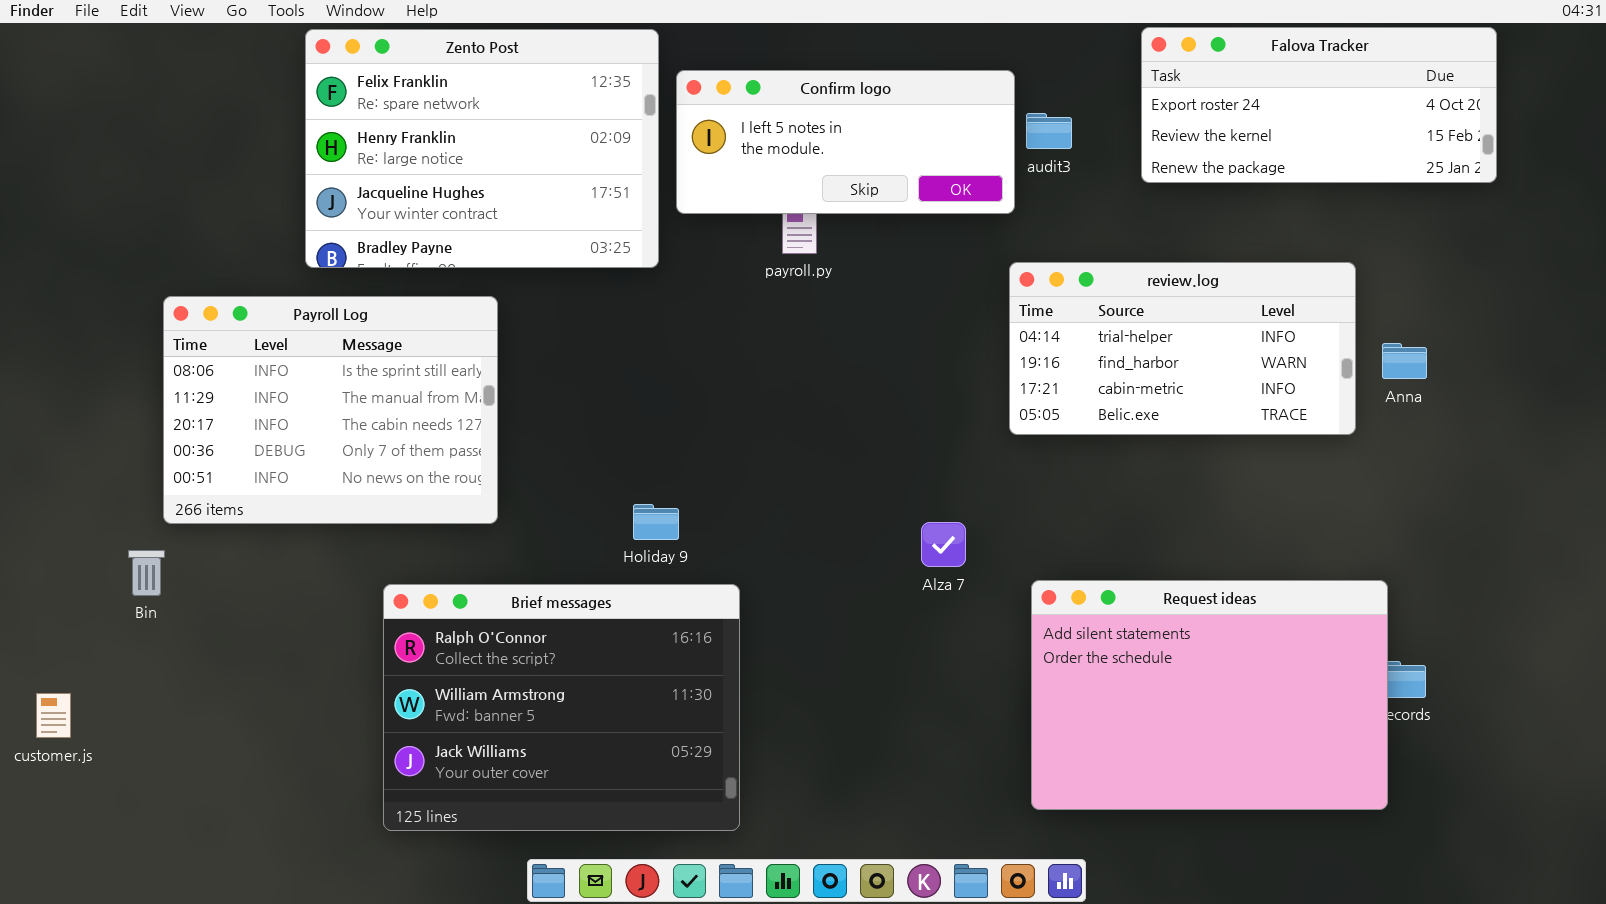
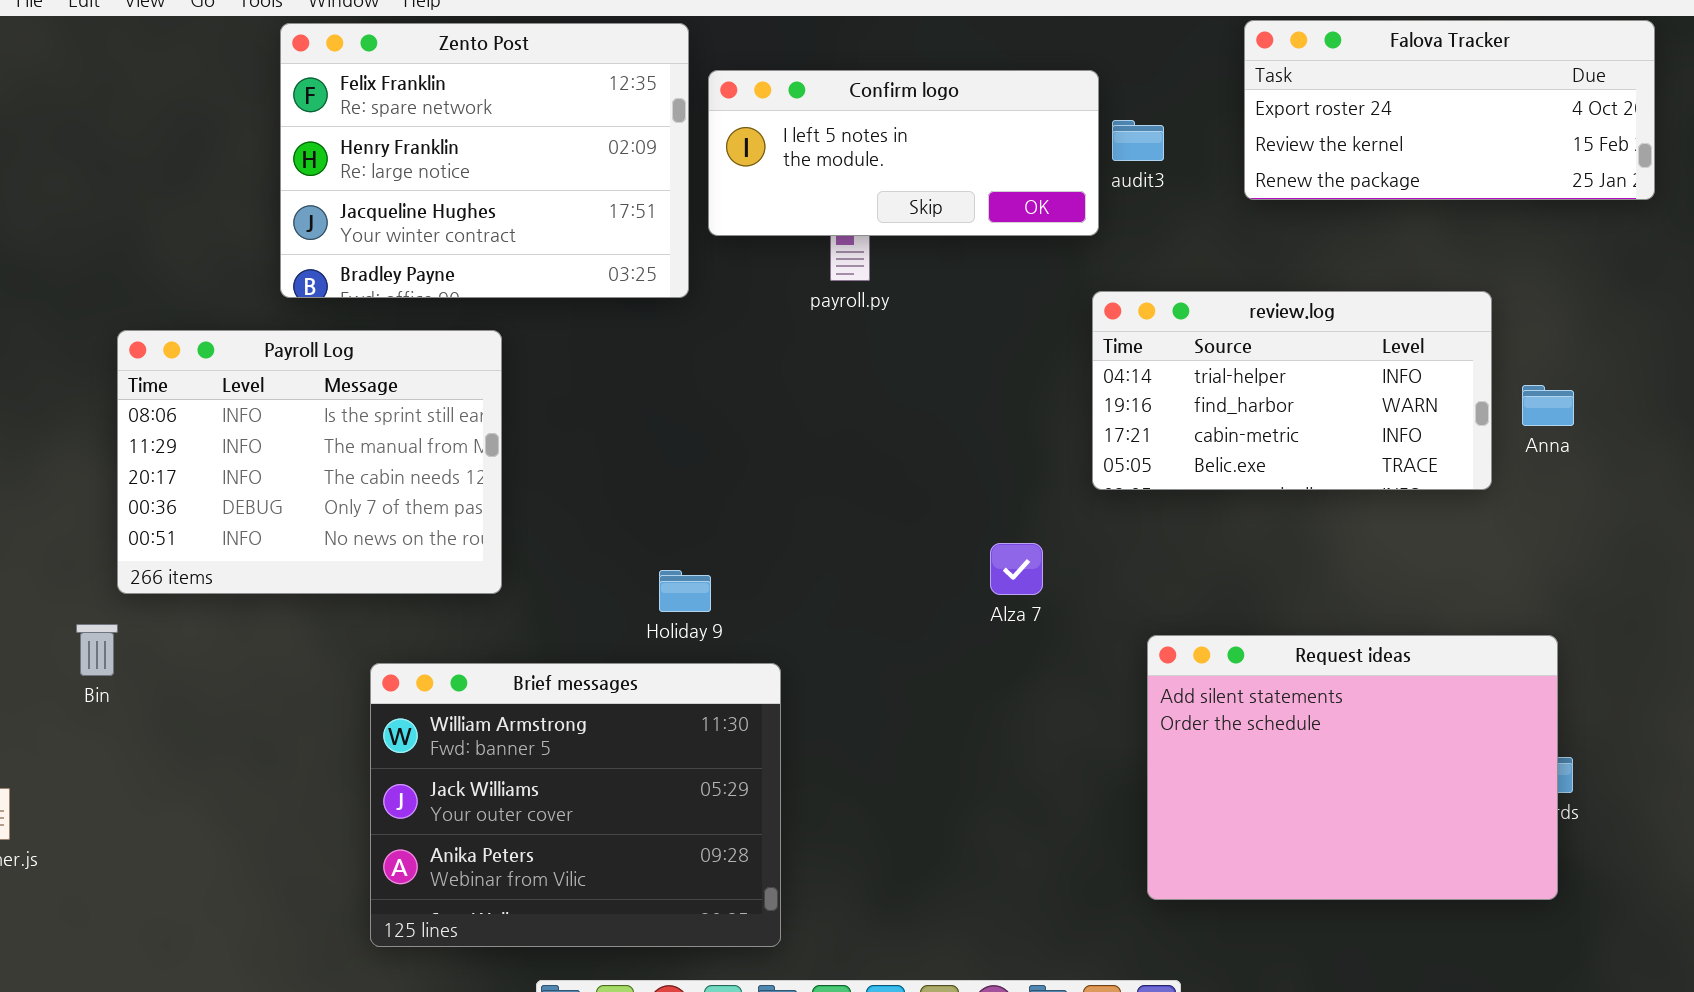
Alza 7: [921,522,966,567] -> [990,543,1043,595], moved
Request ideas: [1031,580,1388,810] -> [1147,635,1558,900], moved
Brief messages: [383,584,740,831] -> [370,663,781,947], scrolled down 1 row

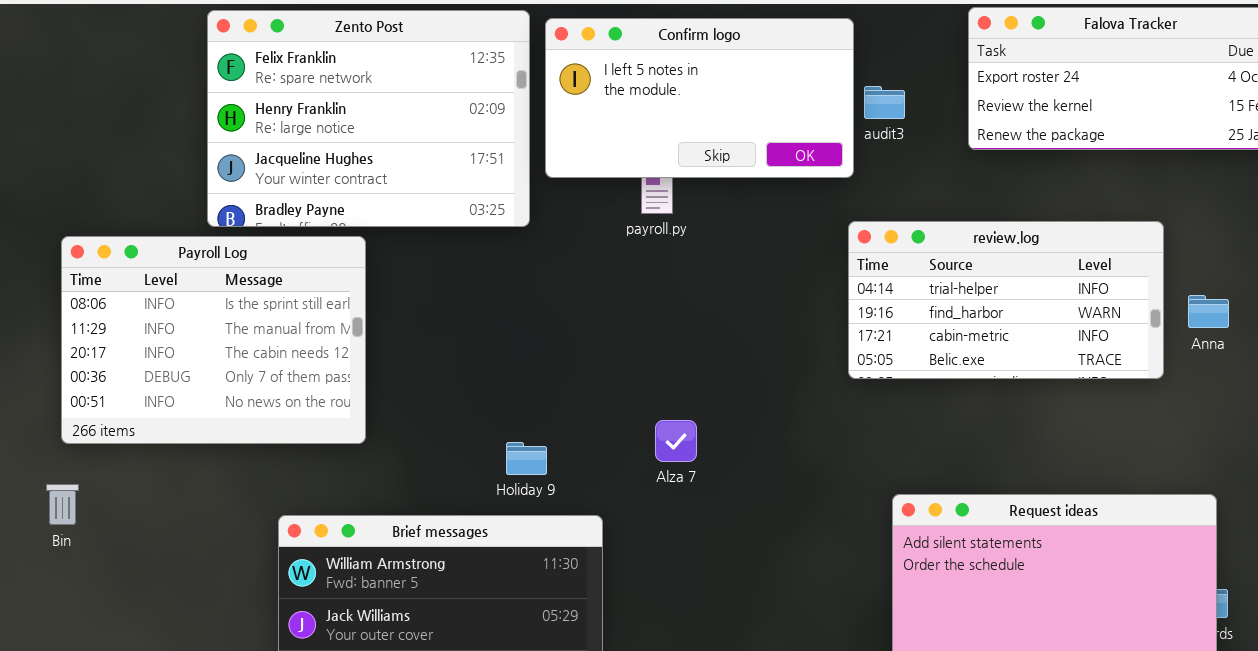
Confirm logo: [708,70,1099,236] -> [545,18,854,178], resized
Payroll Log: [117,330,502,594] -> [61,236,366,444], moved
Alza 7: [990,543,1043,595] -> [655,420,697,462], moved

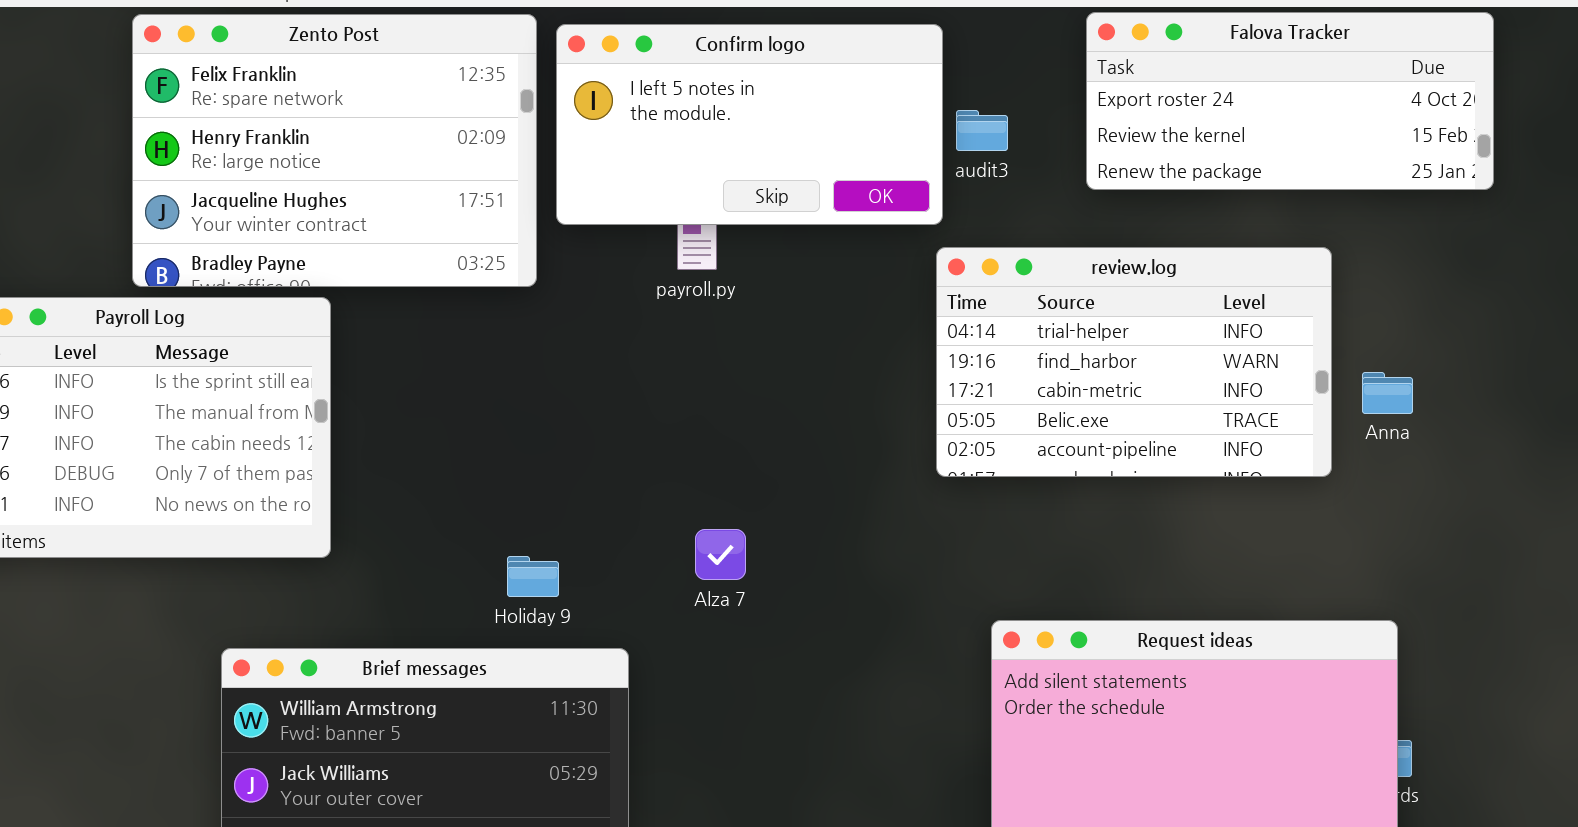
review.log: [848,221,1164,379] -> [936,247,1332,477], resized

